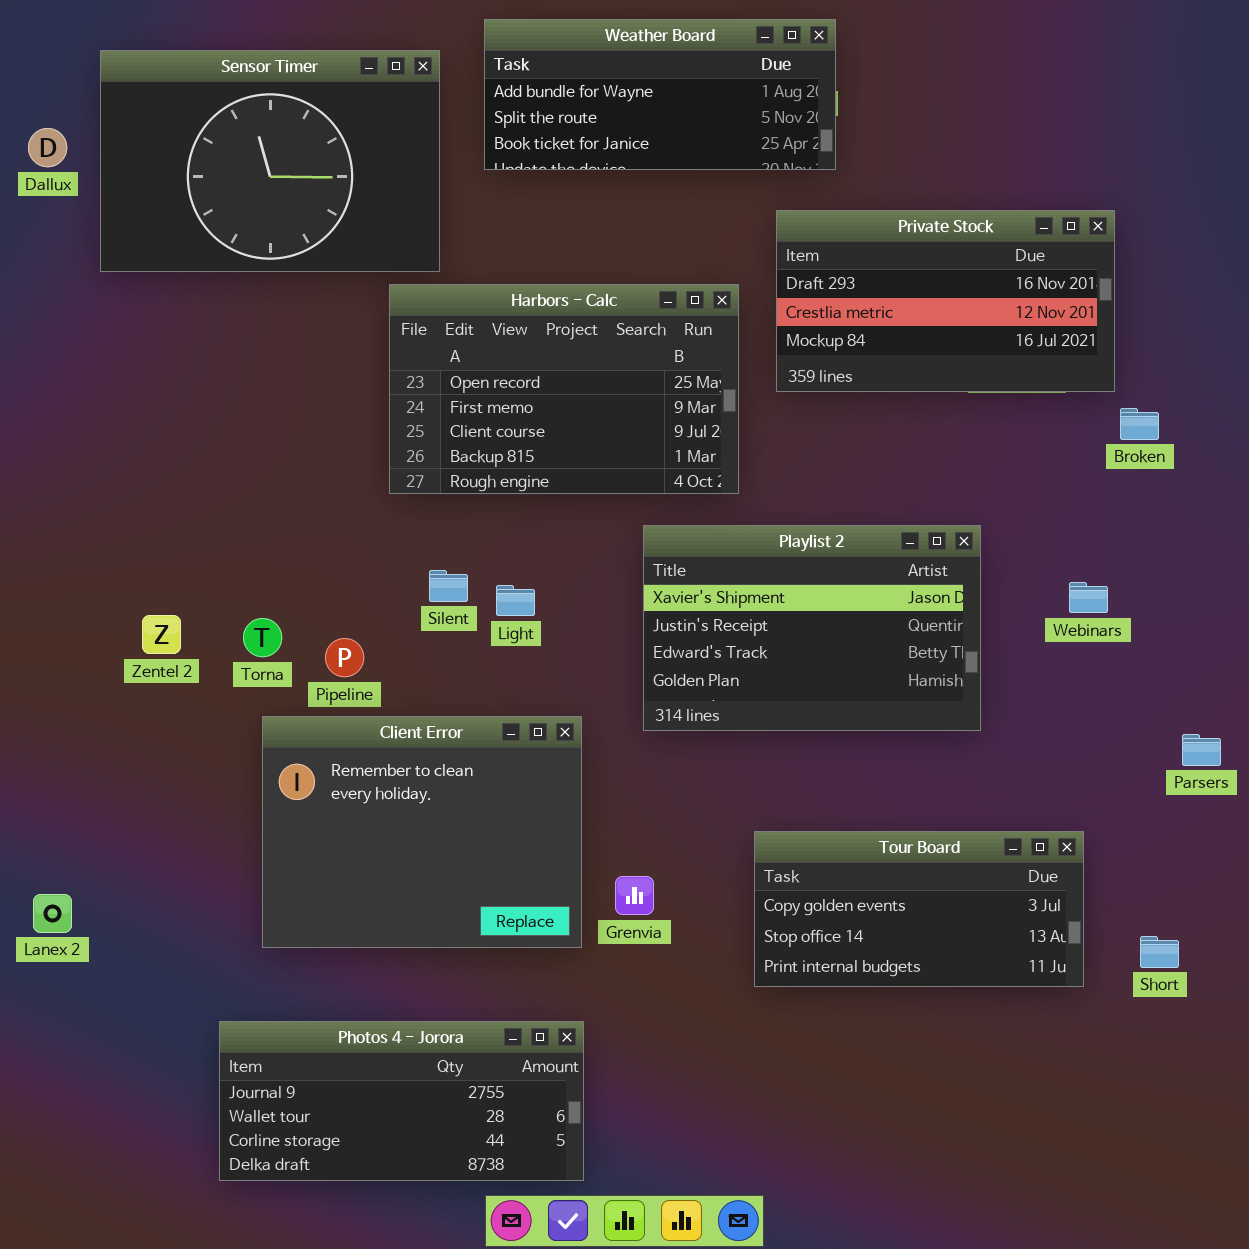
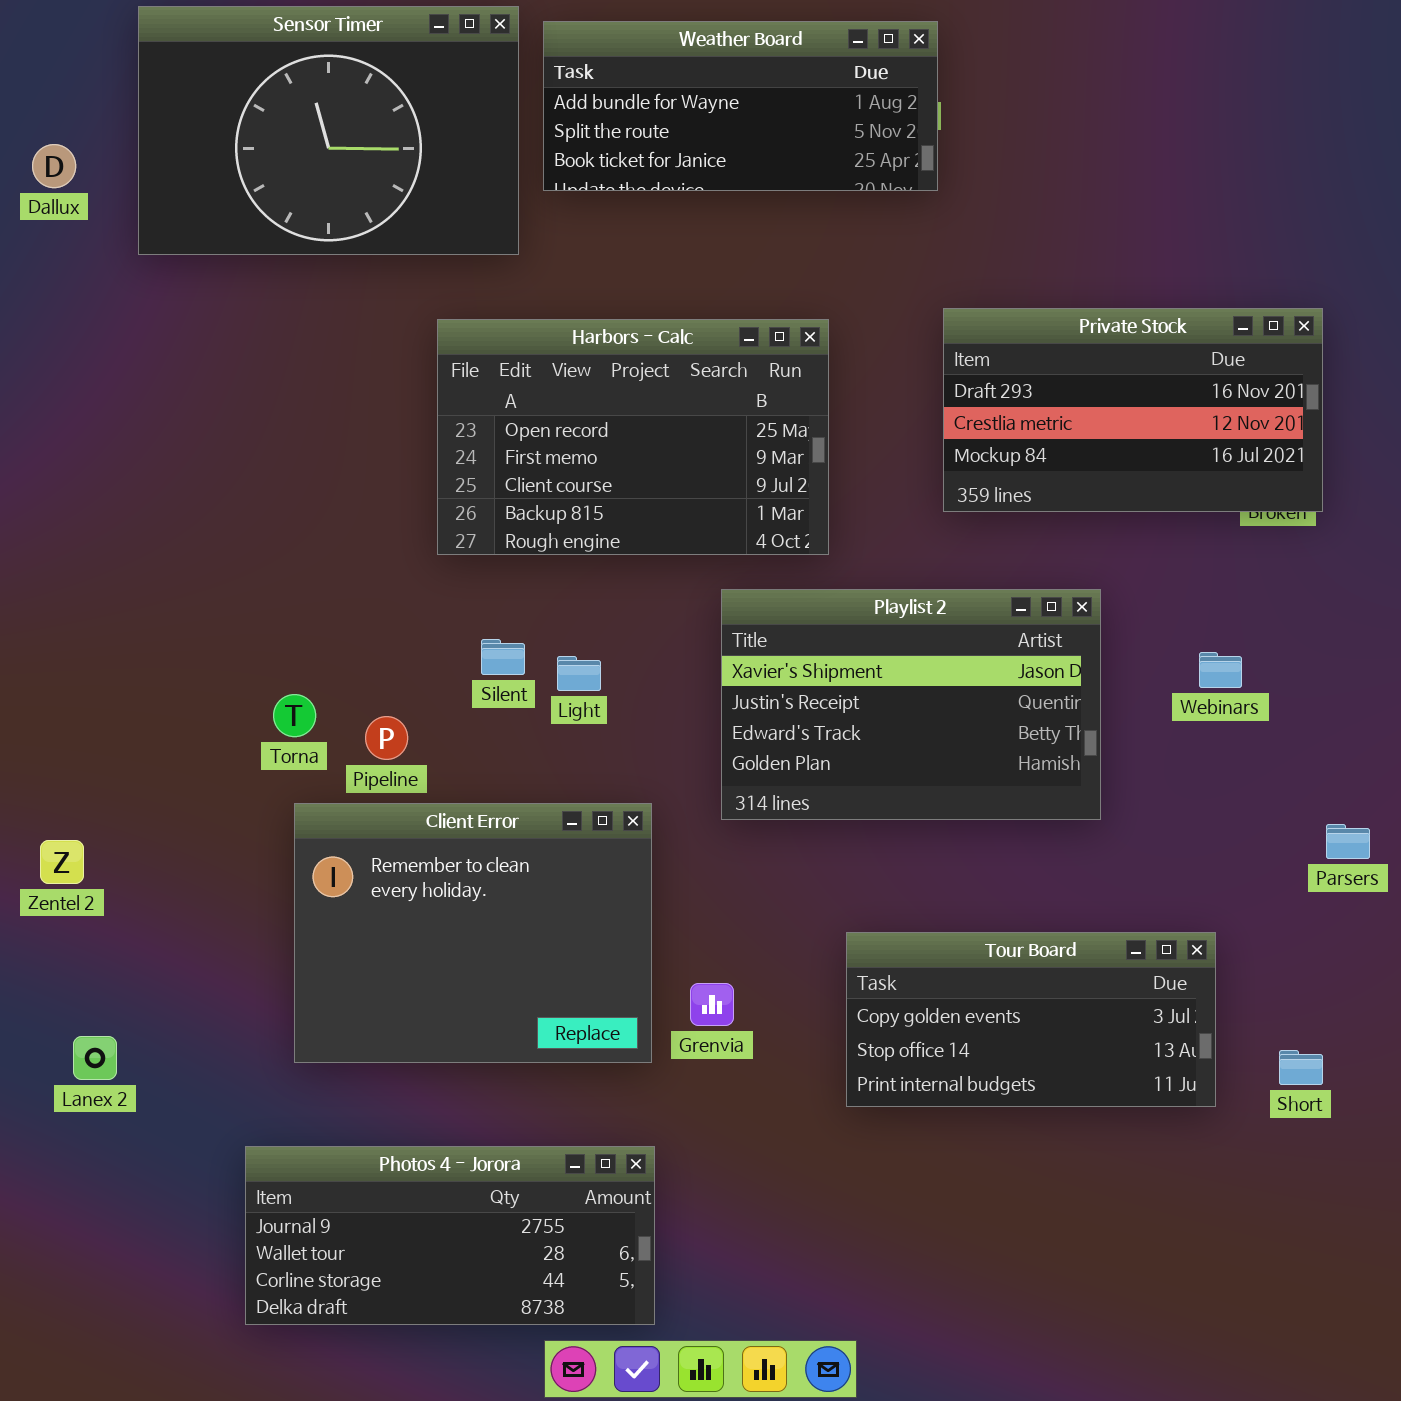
Sensor Timer: [100,50,440,272] -> [138,6,519,255], moved
Private Stock: [776,210,1115,392] -> [943,308,1323,512], moved
Zentel 2: [142,615,181,654] -> [40,840,84,884], moved
Lanex 2: [33,894,72,933] -> [73,1036,117,1080], moved

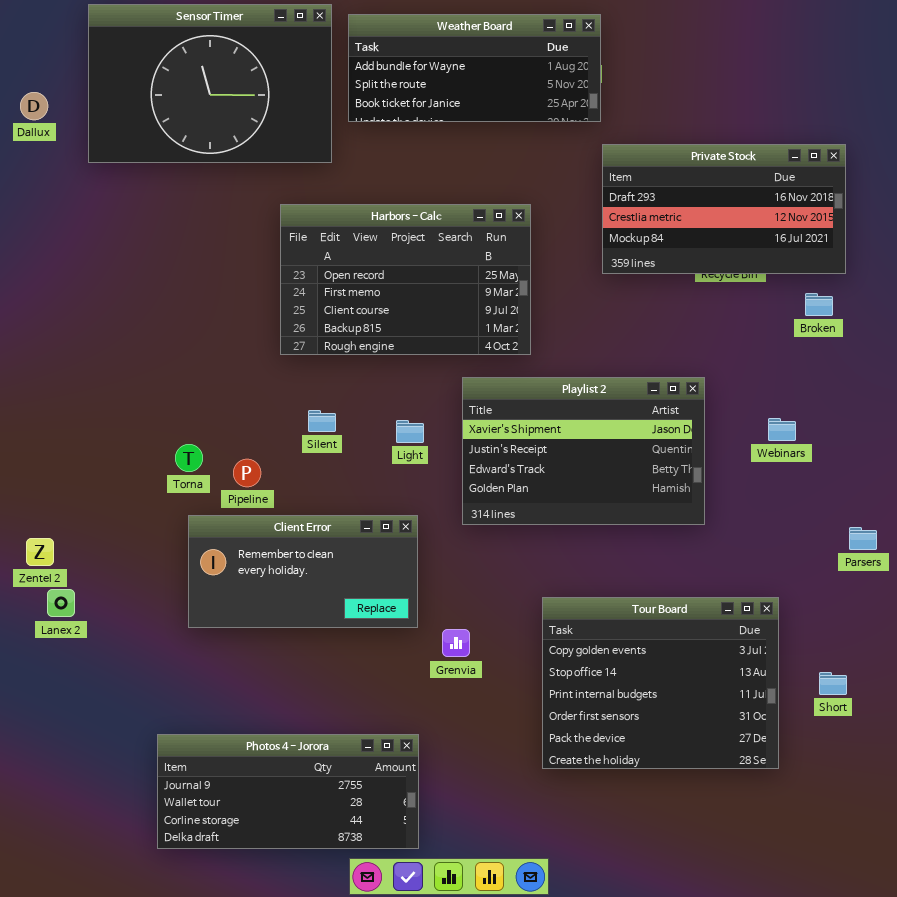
Private Stock: [943,308,1323,512] -> [602,144,846,274], moved
Light: [557,656,601,691] -> [396,420,424,443], moved
Client Error: [294,803,652,1063] -> [188,515,418,628], resized
Tour Board: [846,932,1216,1107] -> [542,597,779,769], resized
Lanex 2: [73,1036,117,1080] -> [47,589,75,617], moved

